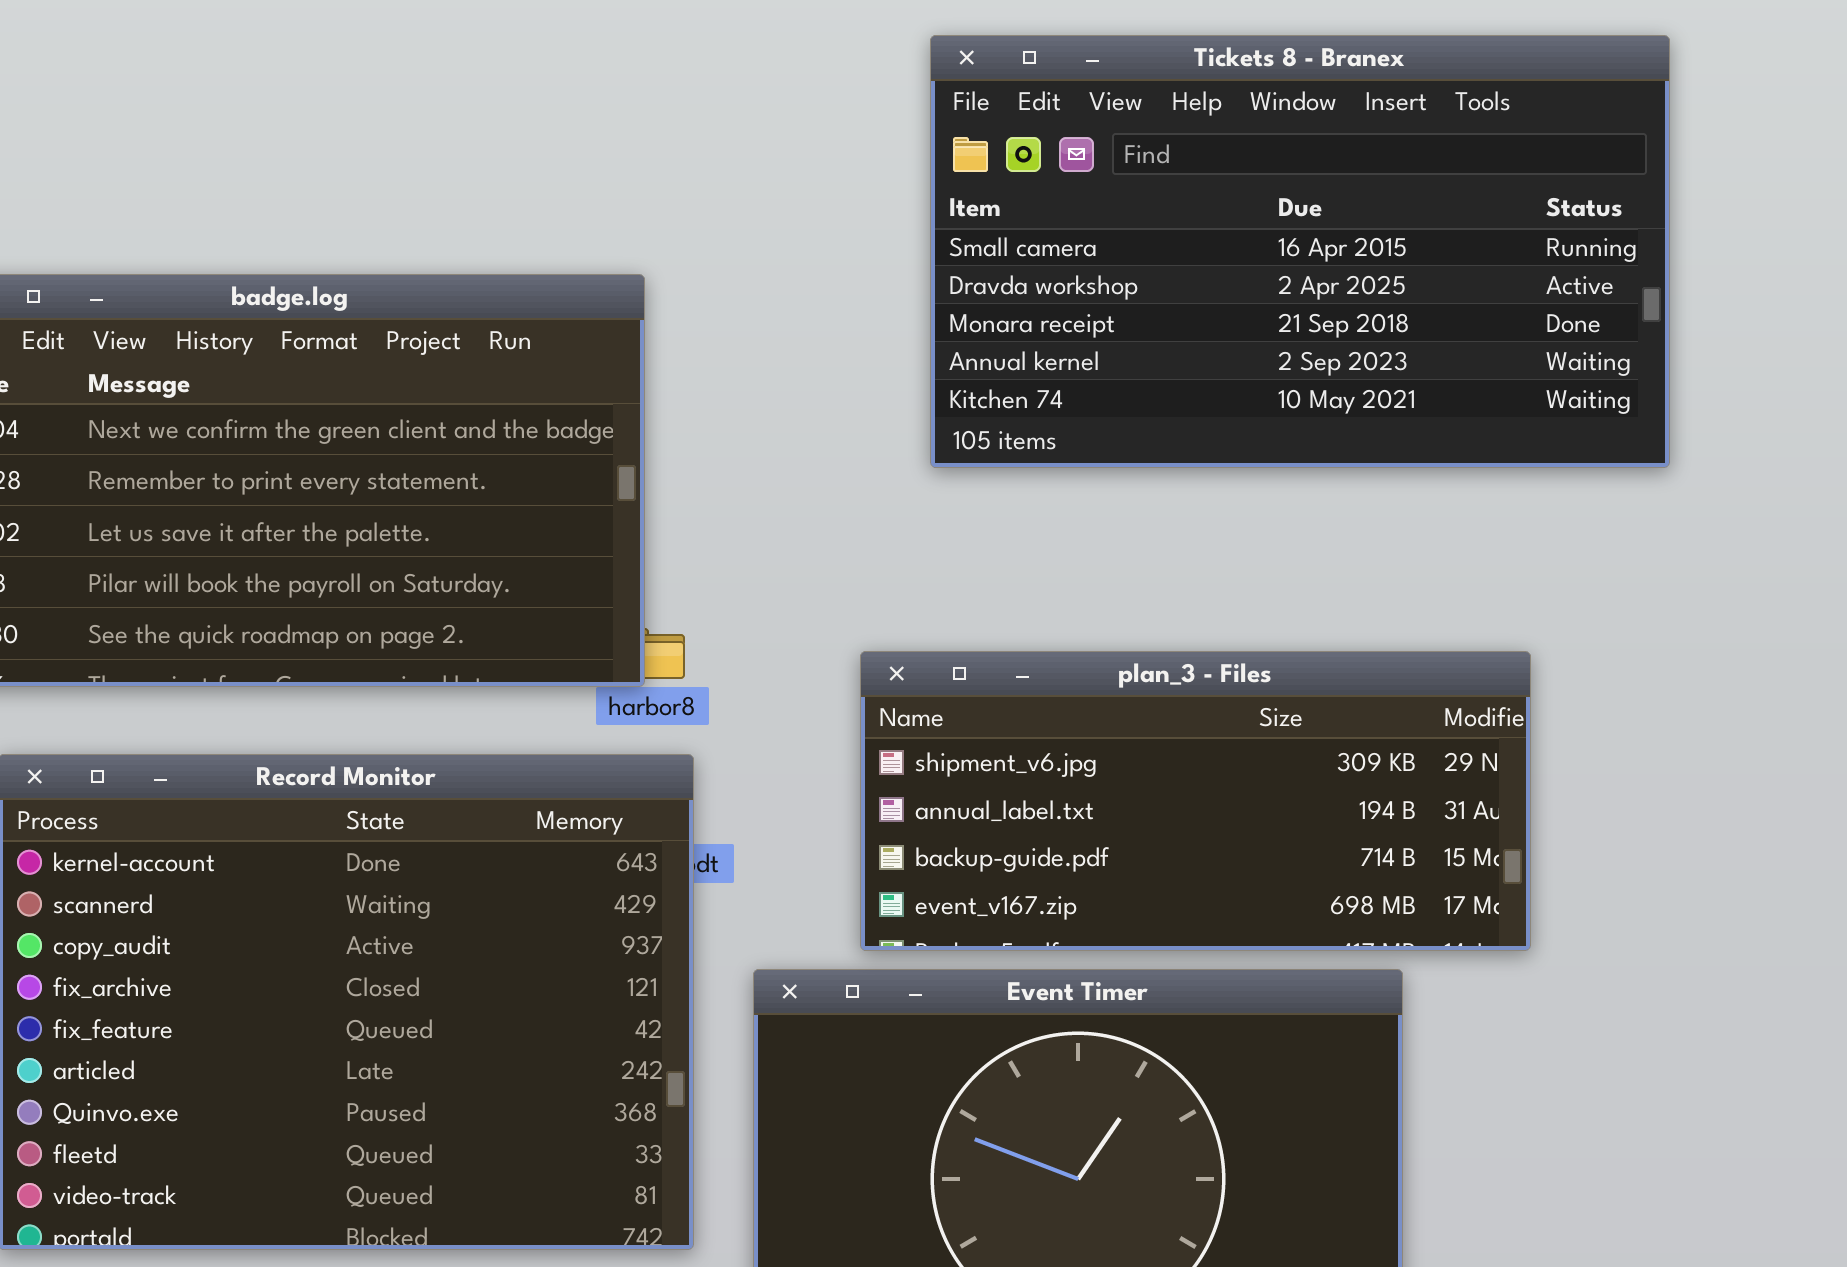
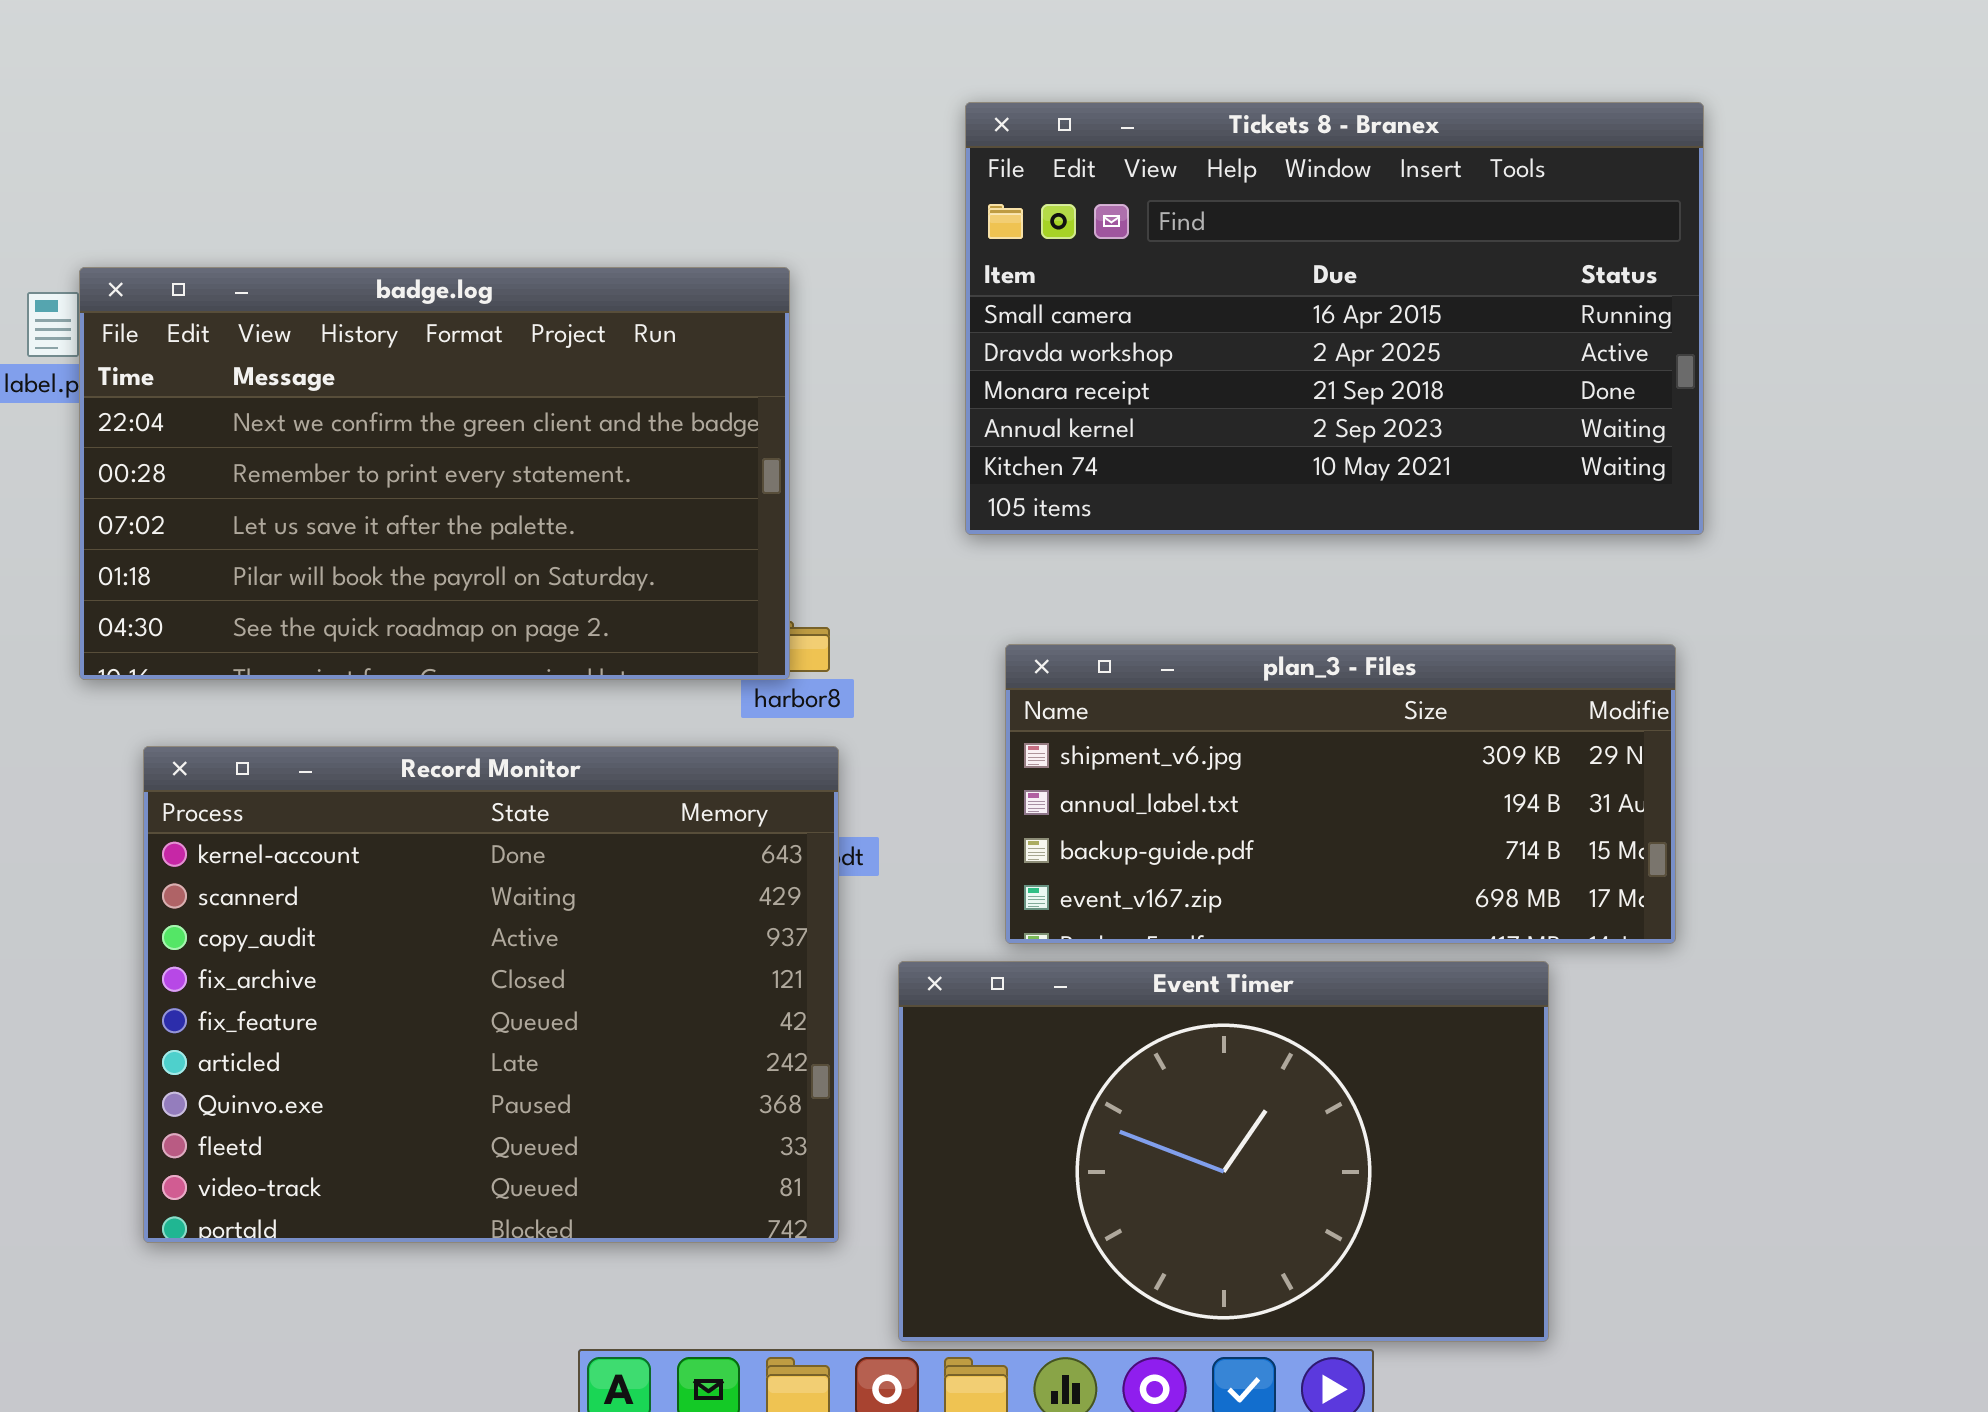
Tickets 8 - Branex: [930,35,1670,468] -> [965,102,1704,535], moved

